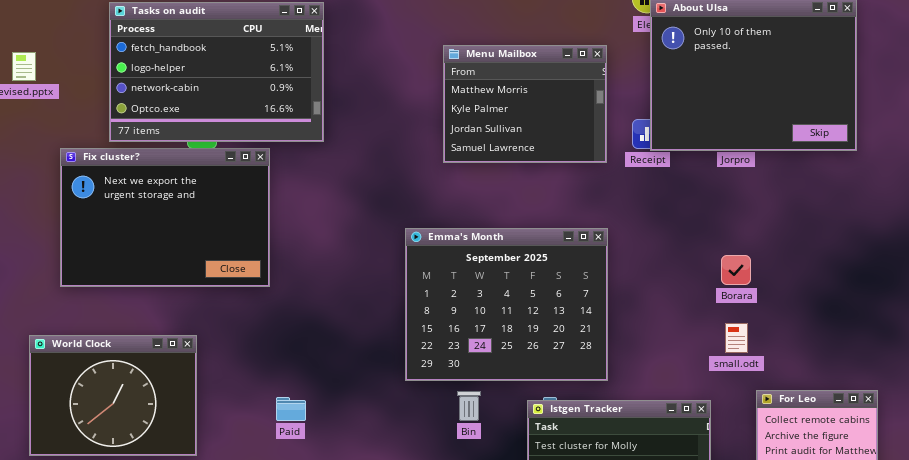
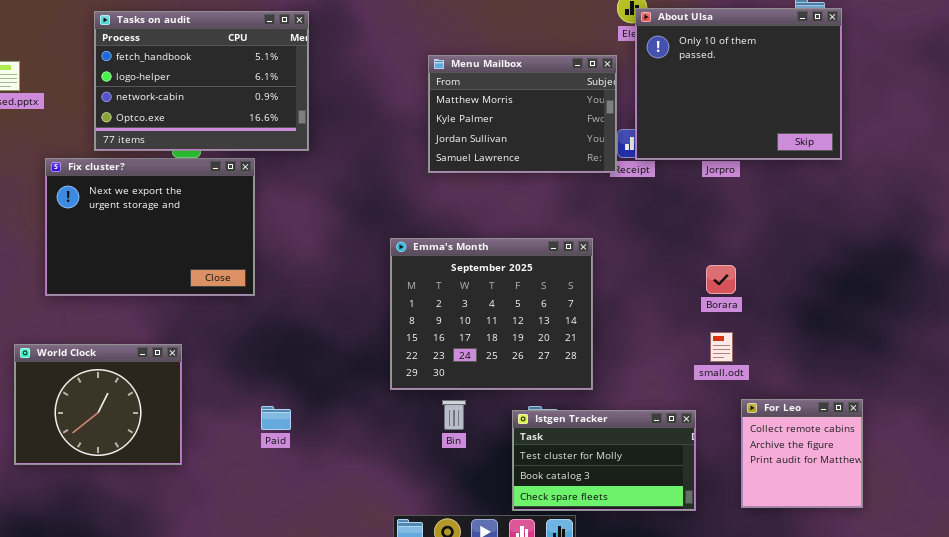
Menu Mailbox: [443,45,607,163] -> [428,55,617,173], resized

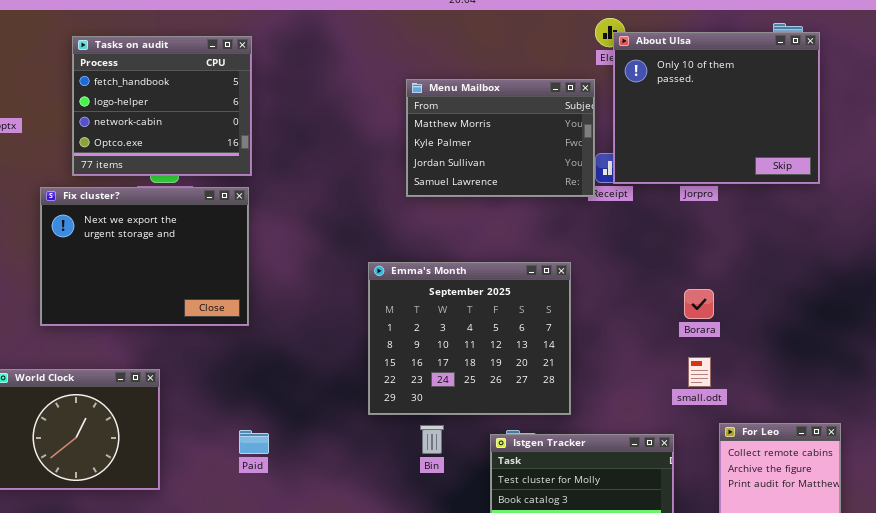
Tasks on audit: [94,11,309,151] -> [72,36,252,176], resized
Fix cluster?: [45,158,255,296] -> [40,187,249,326], moved

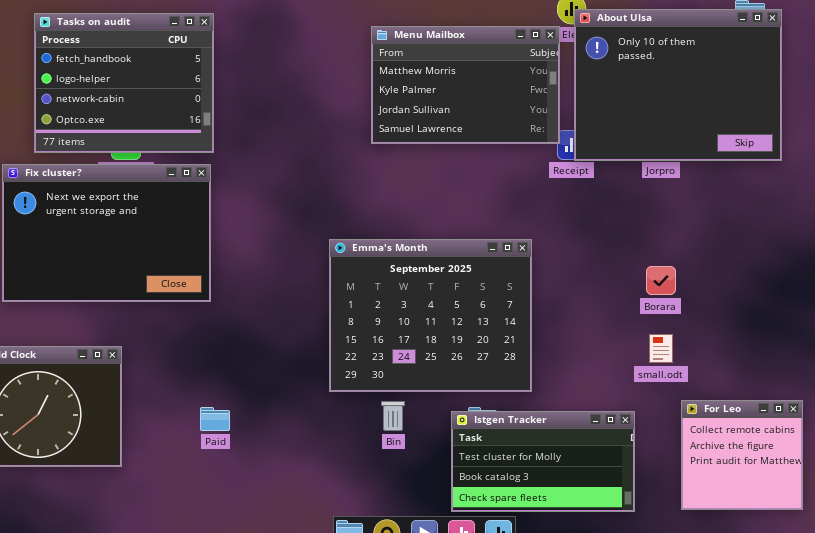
Menu Mailbox: [406,79,595,197] -> [371,26,560,144], moved

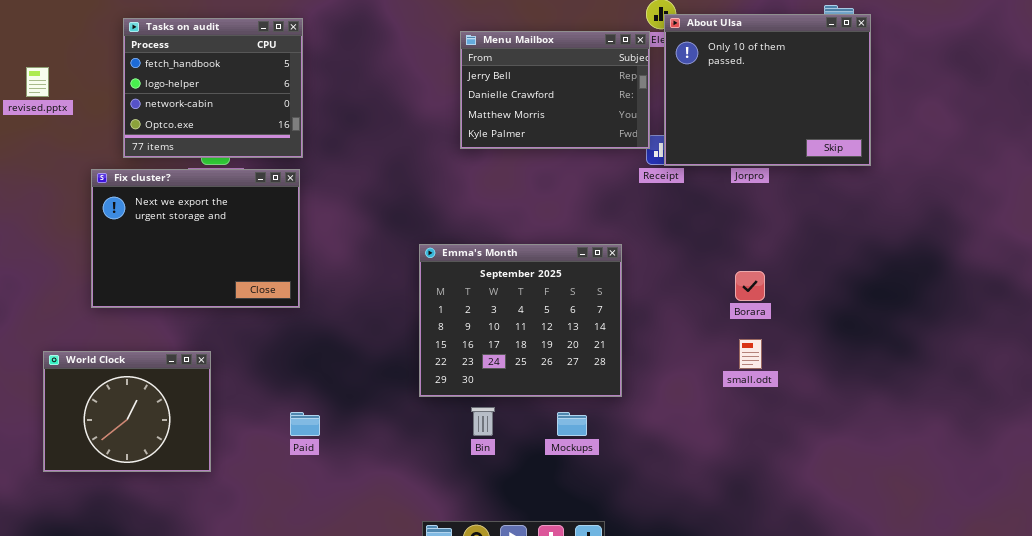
Menu Mailbox: [371,26,560,144] -> [460,31,650,149], scrolled up 2 rows
For Leo: [681,400,803,510] -> none, closed
Istgen Tracker: [451,411,635,512] -> none, closed

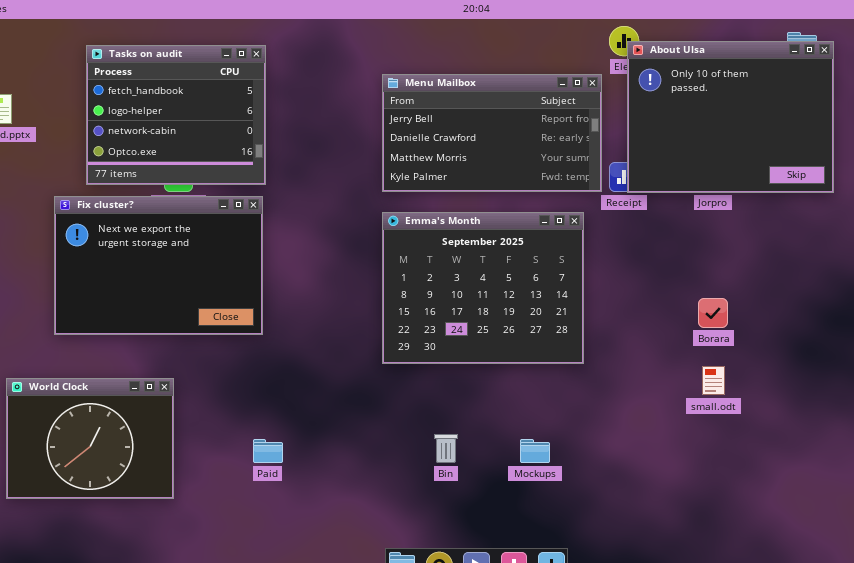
Menu Mailbox: [460,31,650,149] -> [382,74,602,192], moved, resized
Emma's Month: [419,244,622,397] -> [382,212,584,364], moved

